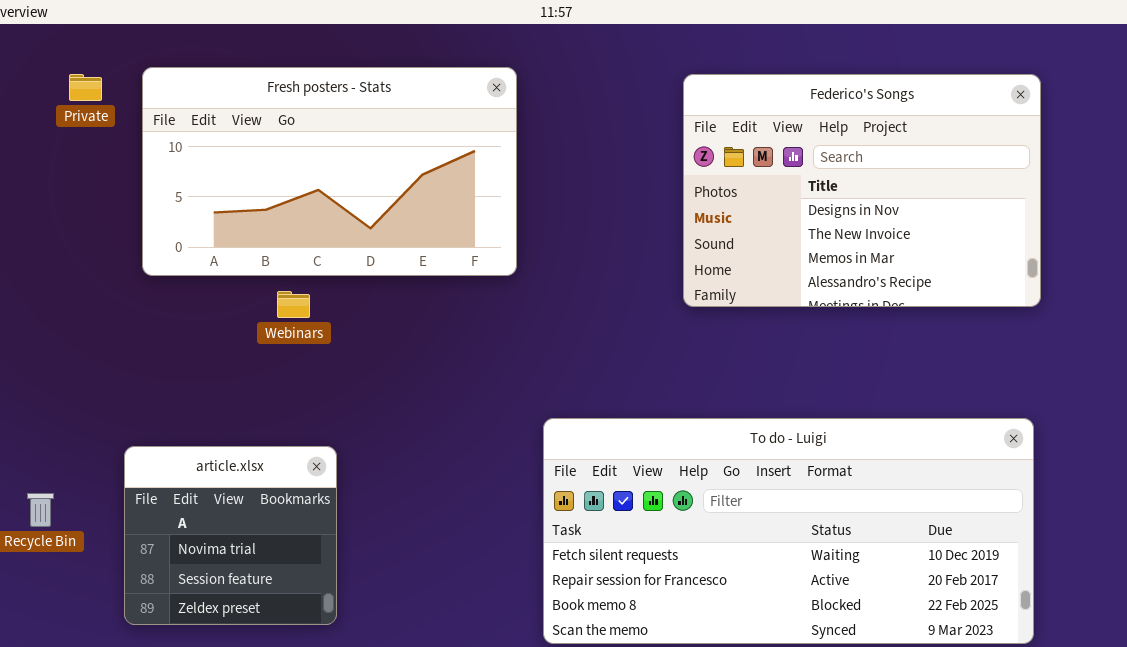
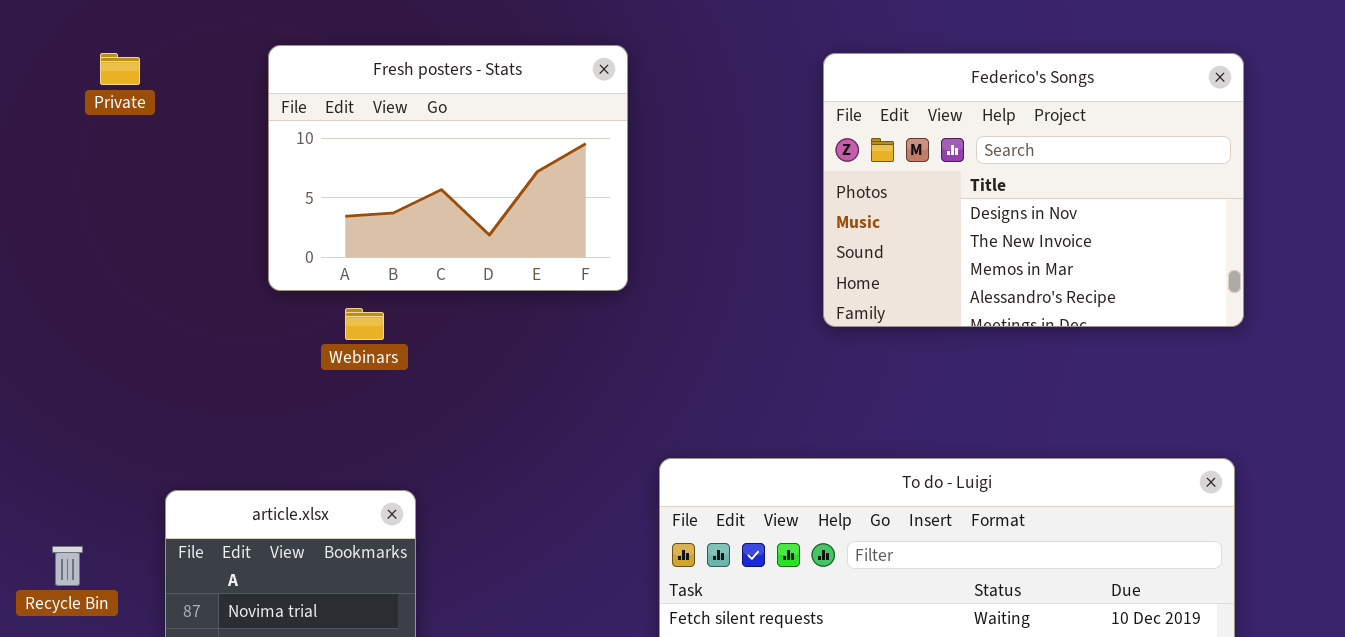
Fresh posters - Stats: [142,67,517,276] -> [268,45,628,291], resized

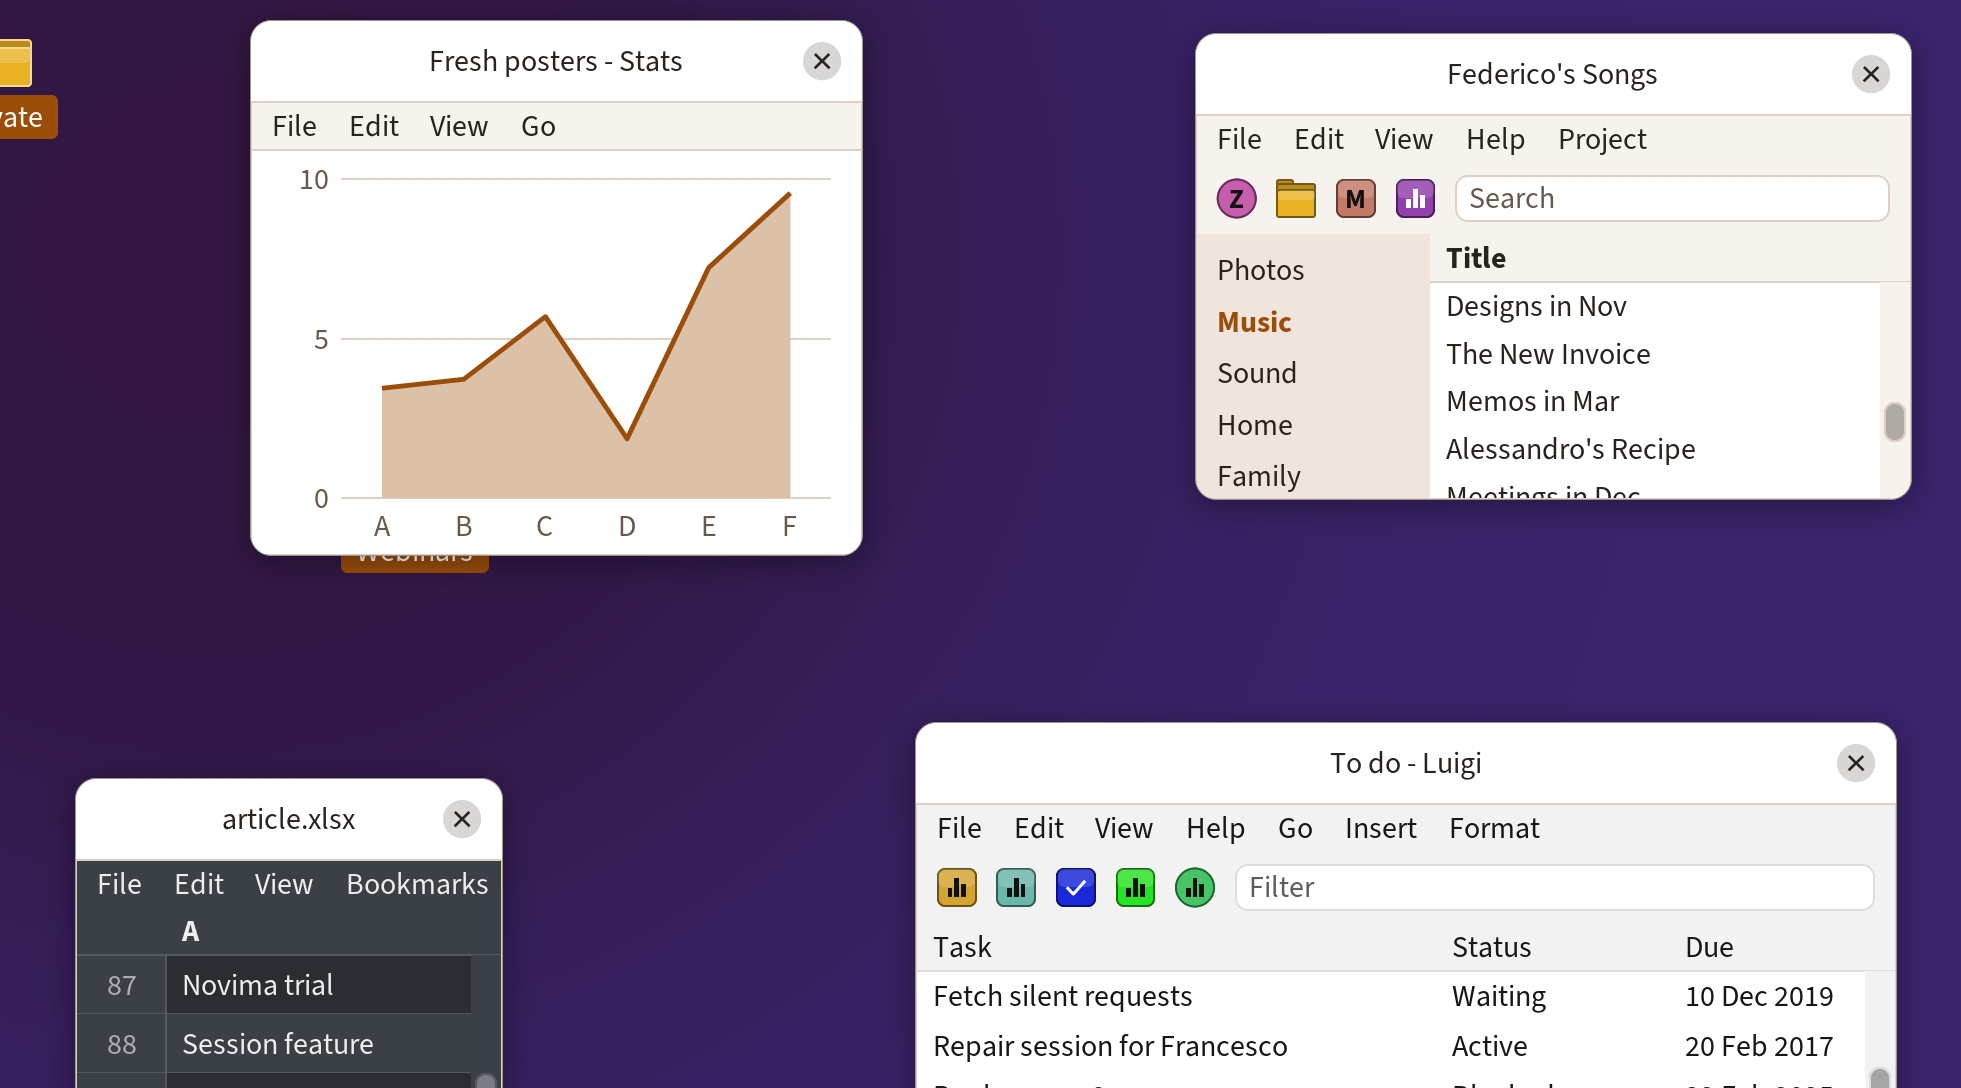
Fresh posters - Stats: [268,45,628,291] -> [250,20,863,556], resized

